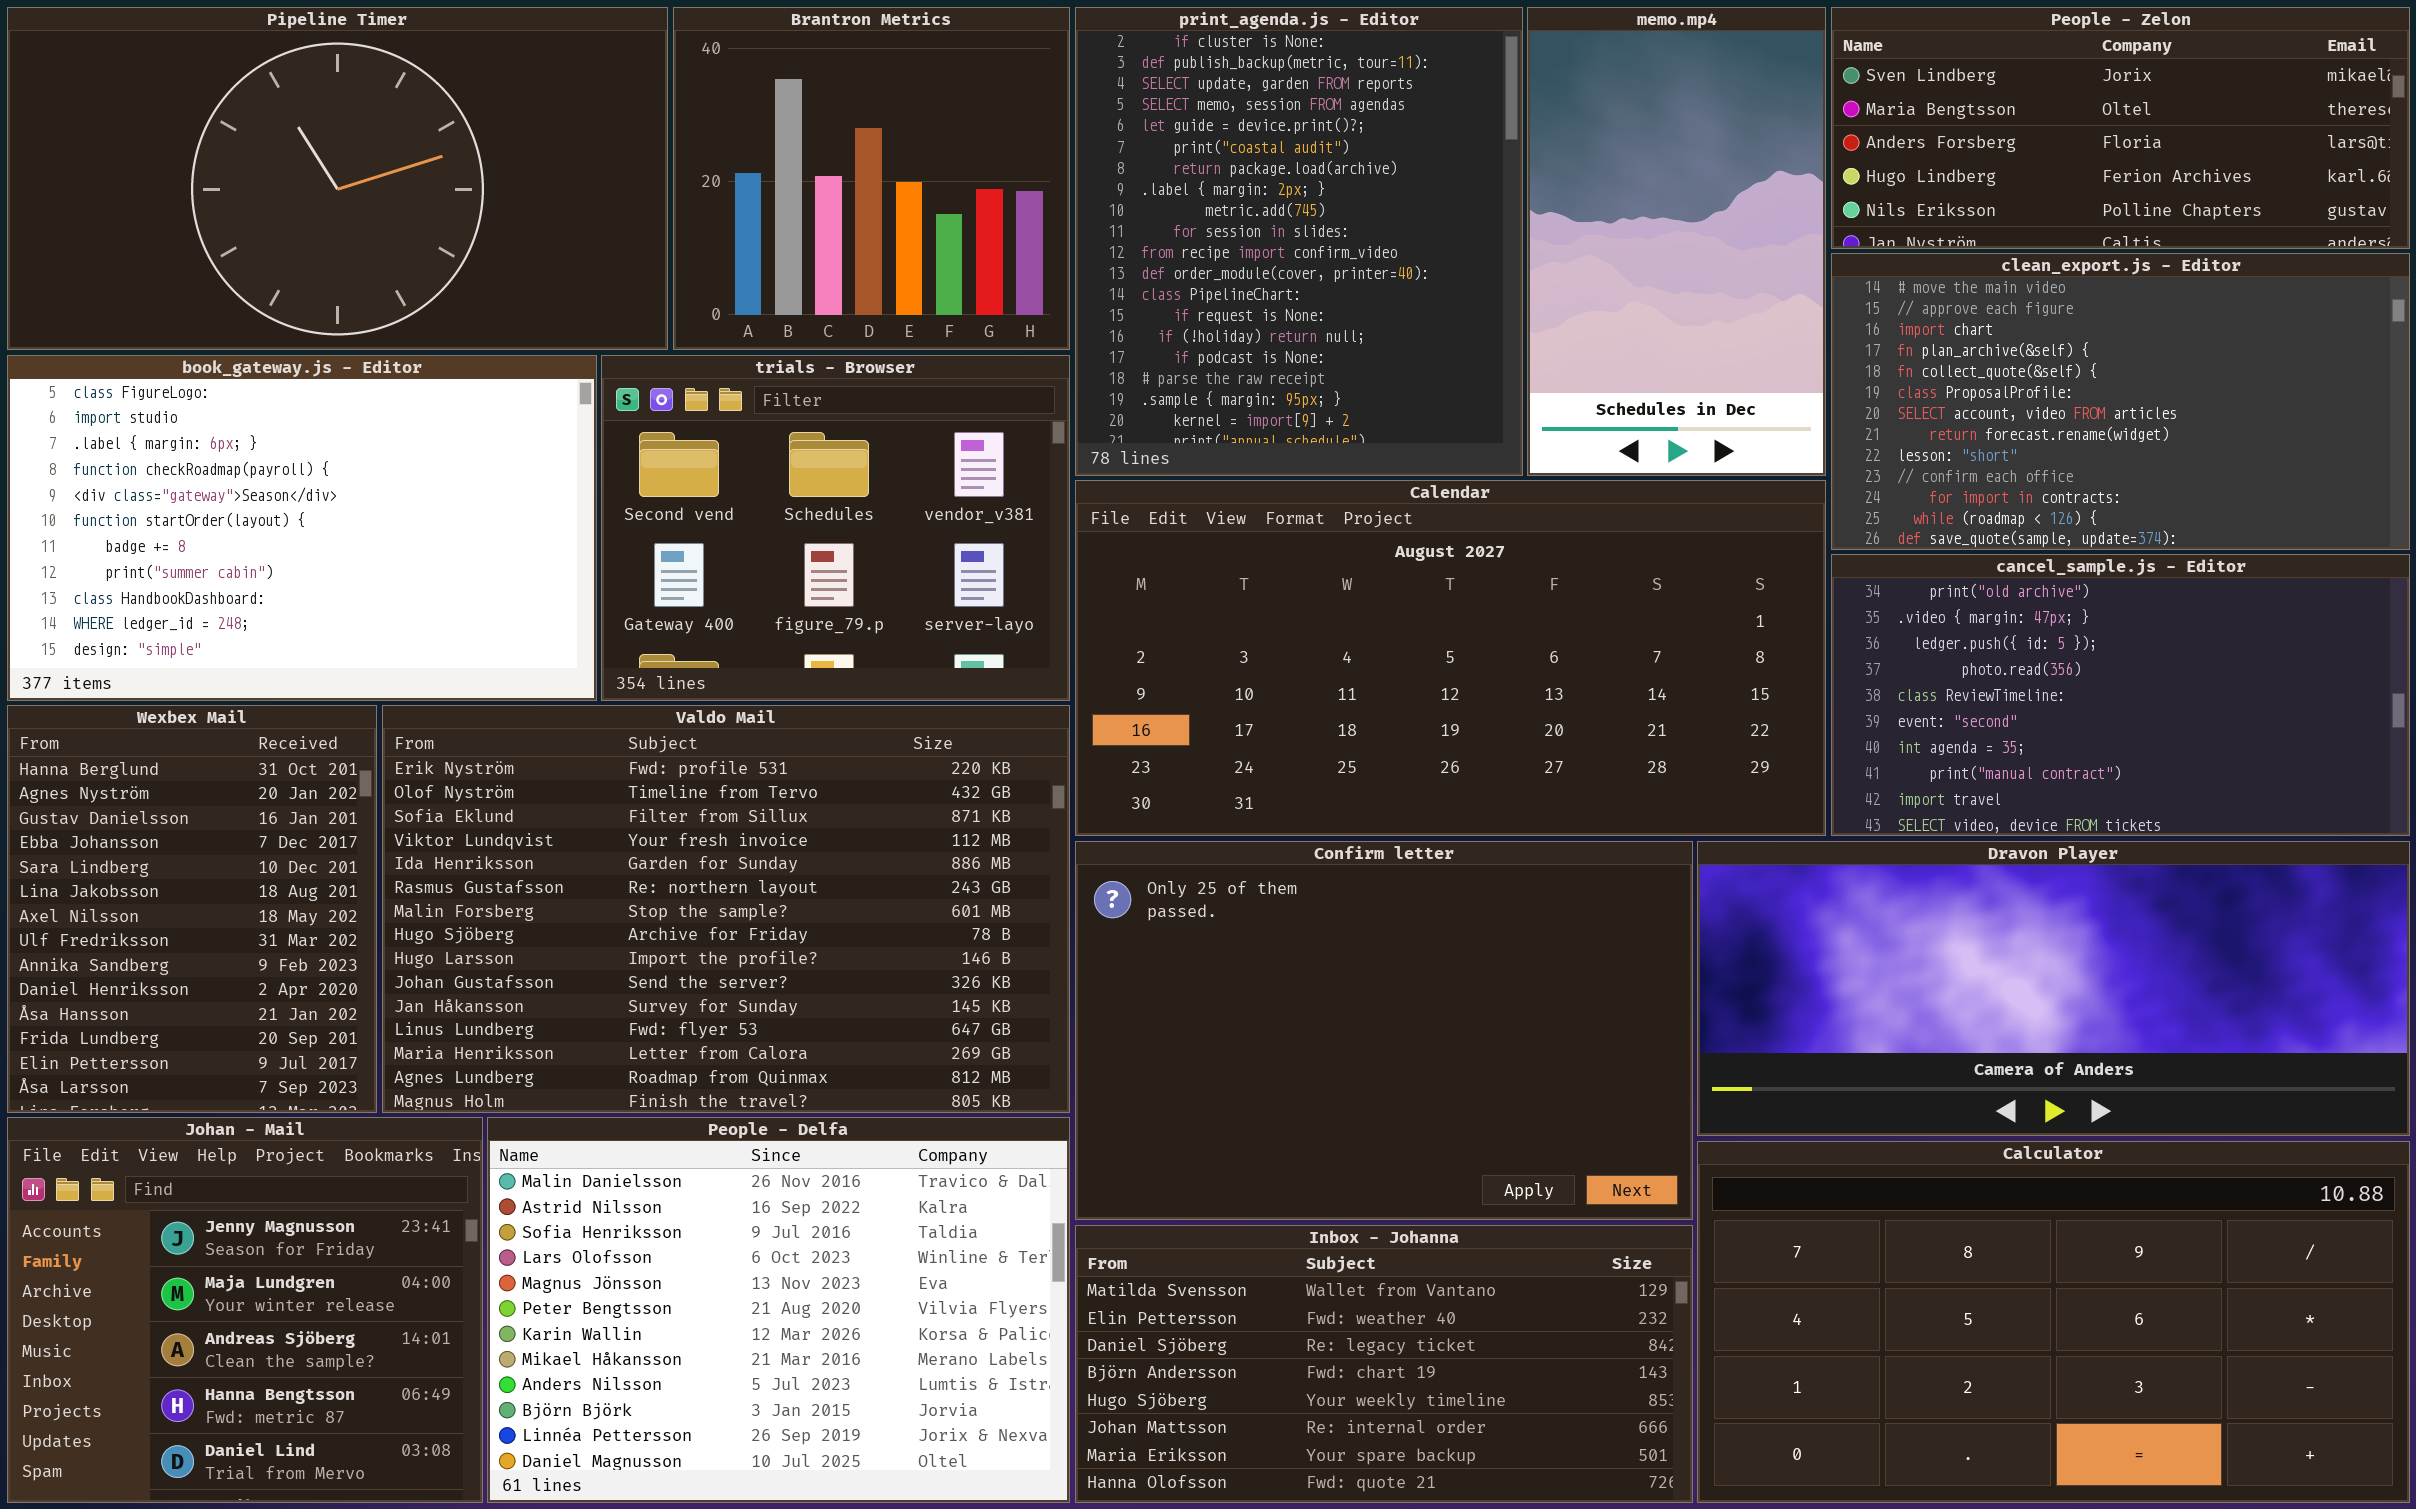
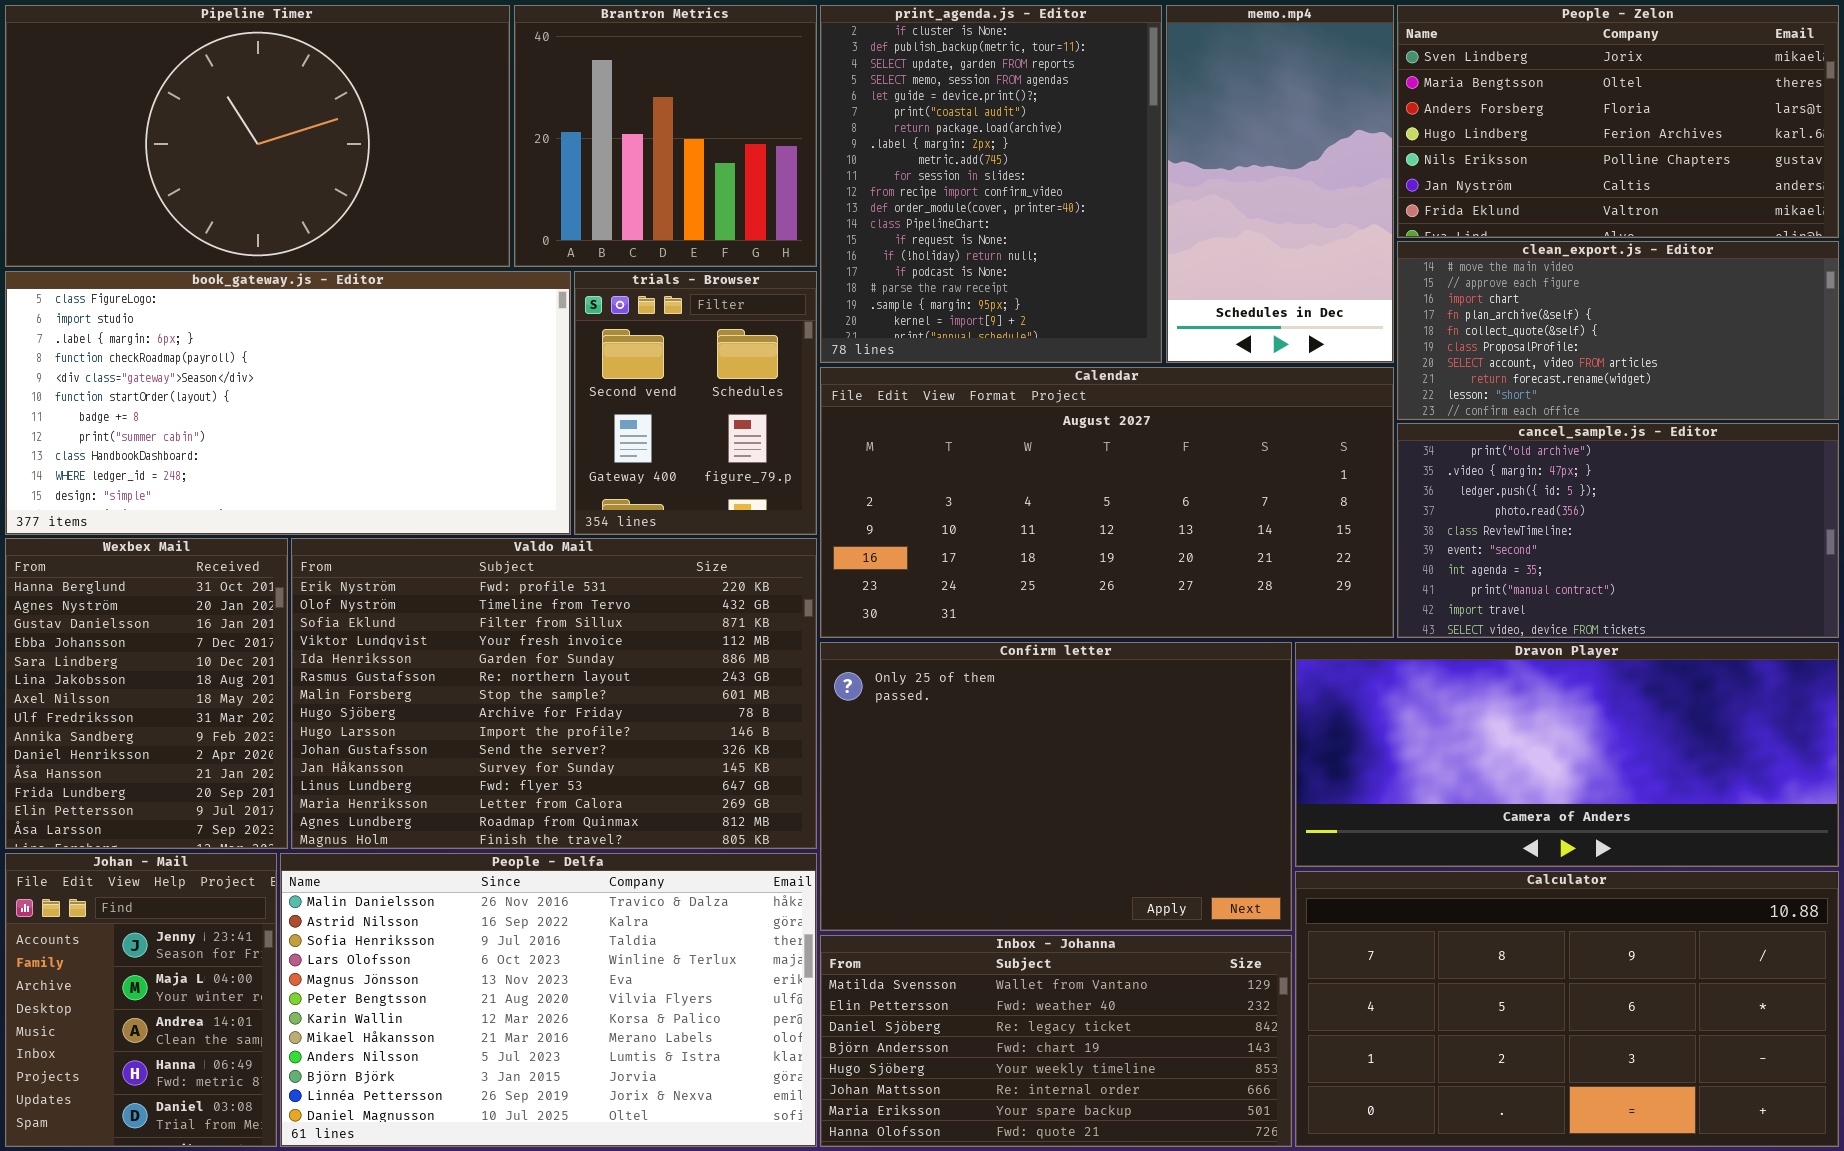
People - Zelon: [1831,7,2410,249] -> [1397,5,1839,238], resized
clean_export.js - Editor: [1831,253,2410,550] -> [1397,241,1839,420], resized
book_gateway.js - Editor: [7,355,597,701] -> [5,271,571,535], resized
trials - Browser: [601,355,1070,701] -> [574,271,817,535], resized
Johan - Mail: [7,1117,483,1503] -> [5,853,277,1147], resized
People - Delfa: [487,1117,1070,1503] -> [280,853,817,1147], resized

